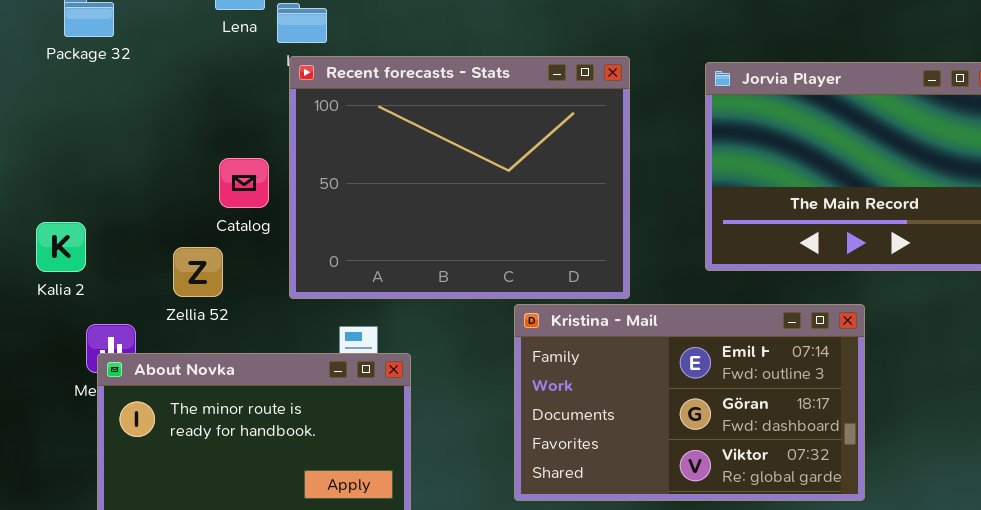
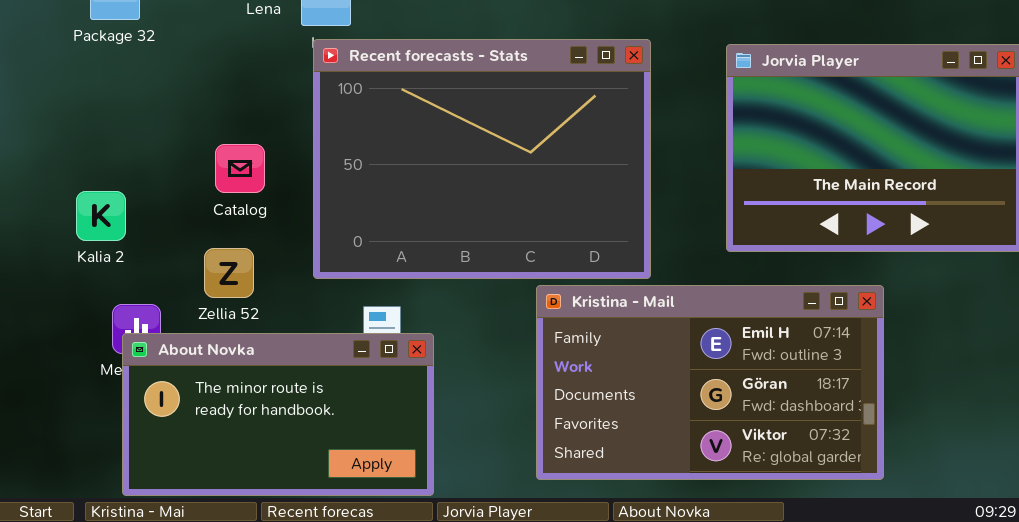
Catalog: [219,158,269,208] -> [215,144,265,193], moved
Kalia 2: [36,222,86,272] -> [76,191,126,241], moved
Zellia 52: [173,247,223,297] -> [204,248,254,298], moved

